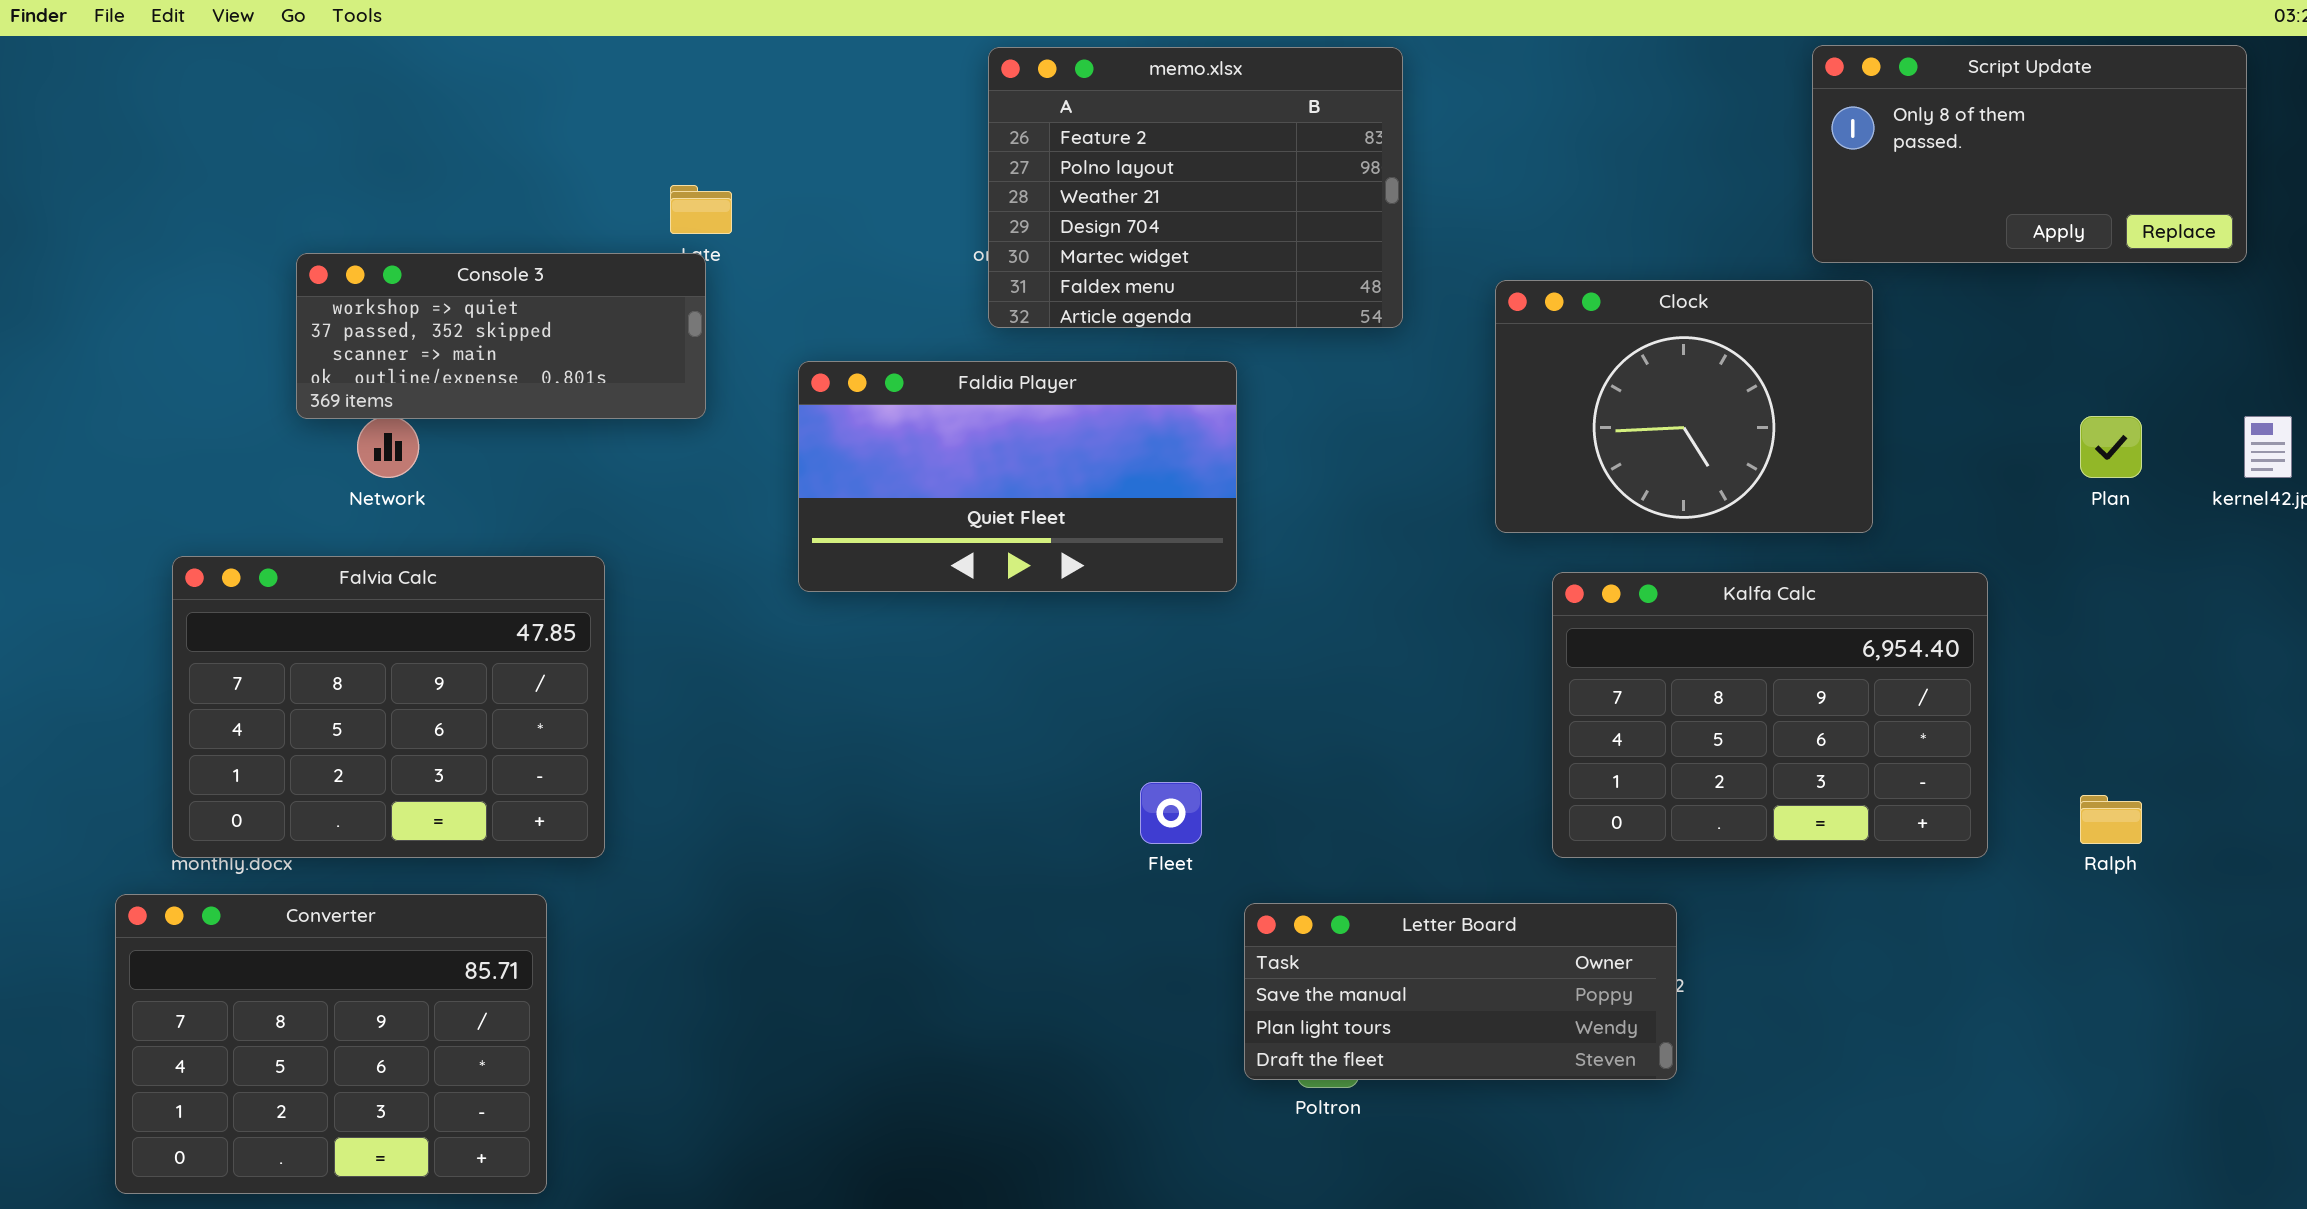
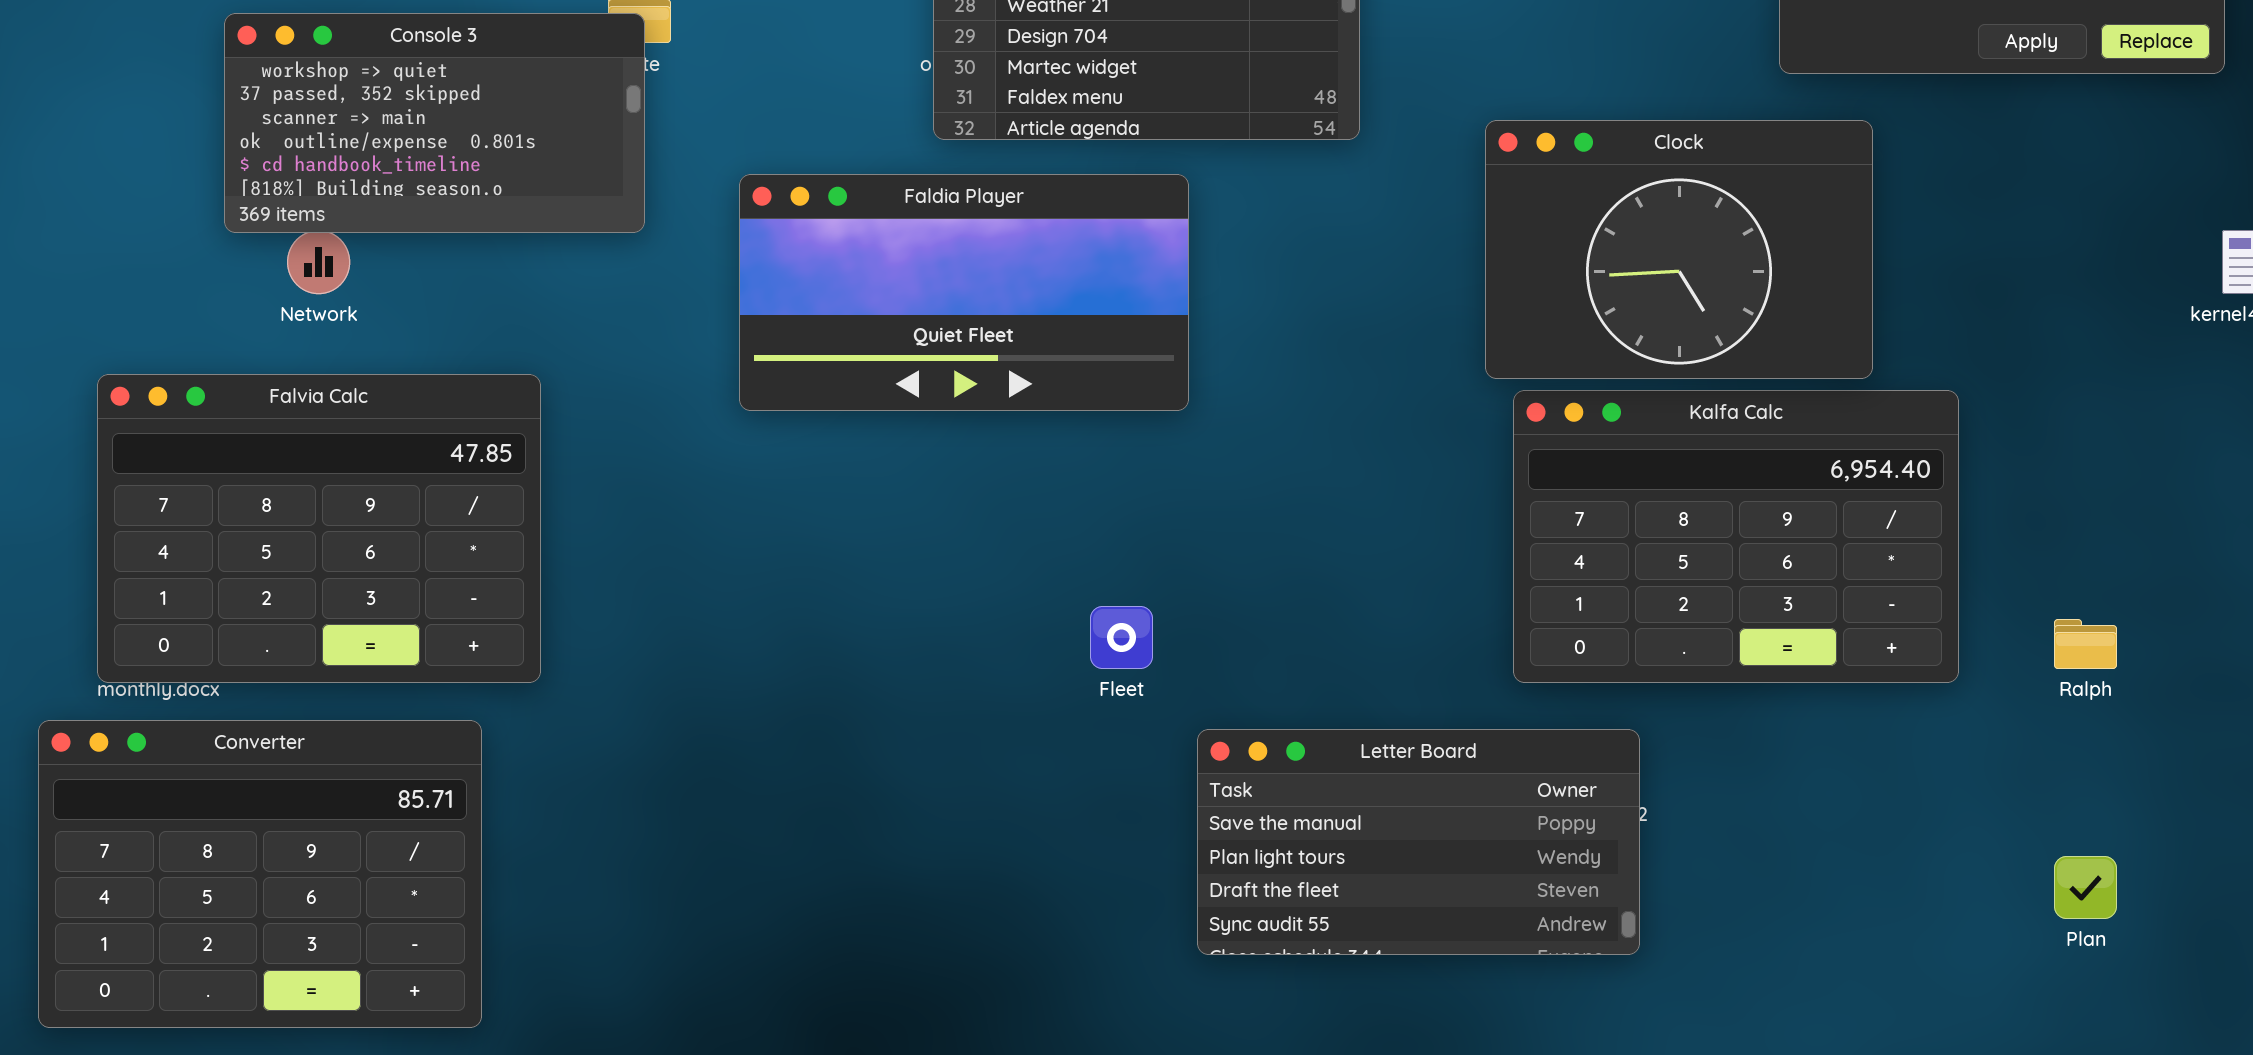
Console 3: [296,253,706,419] -> [224,13,645,233], resized
Clock: [1495,280,1873,533] -> [1485,120,1873,379], moved
Plan: [2080,416,2142,478] -> [2054,856,2117,919], moved
Letter Board: [1244,903,1677,1080] -> [1197,729,1640,955], resized

